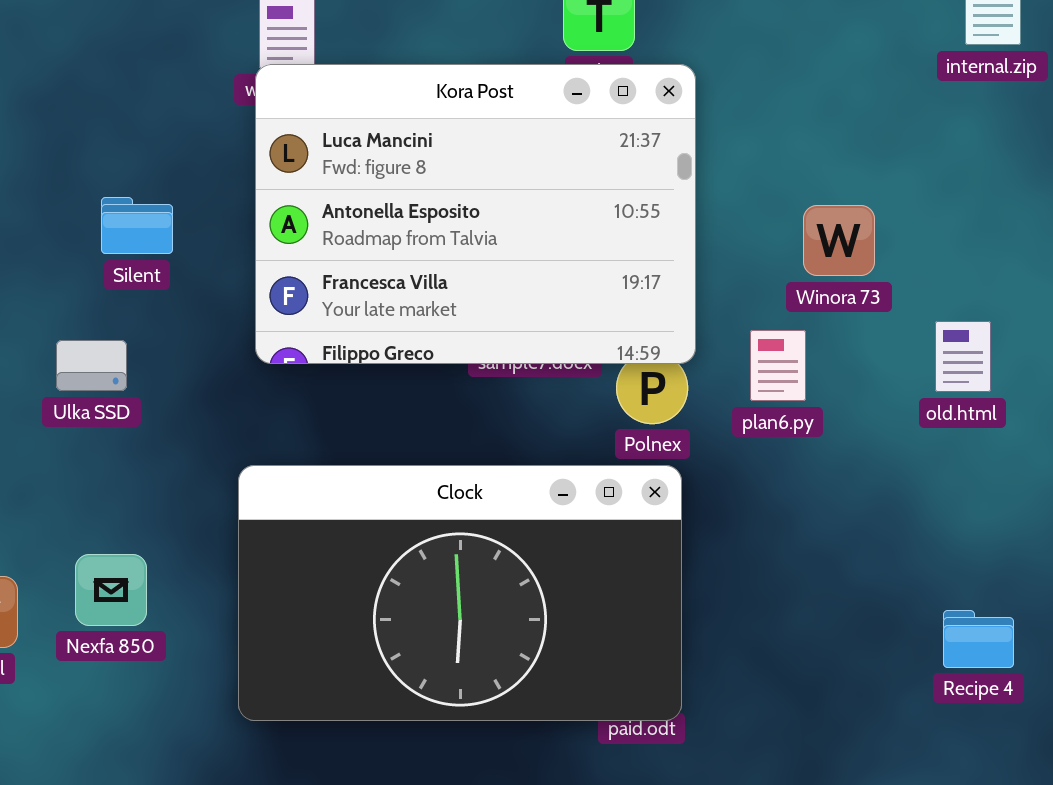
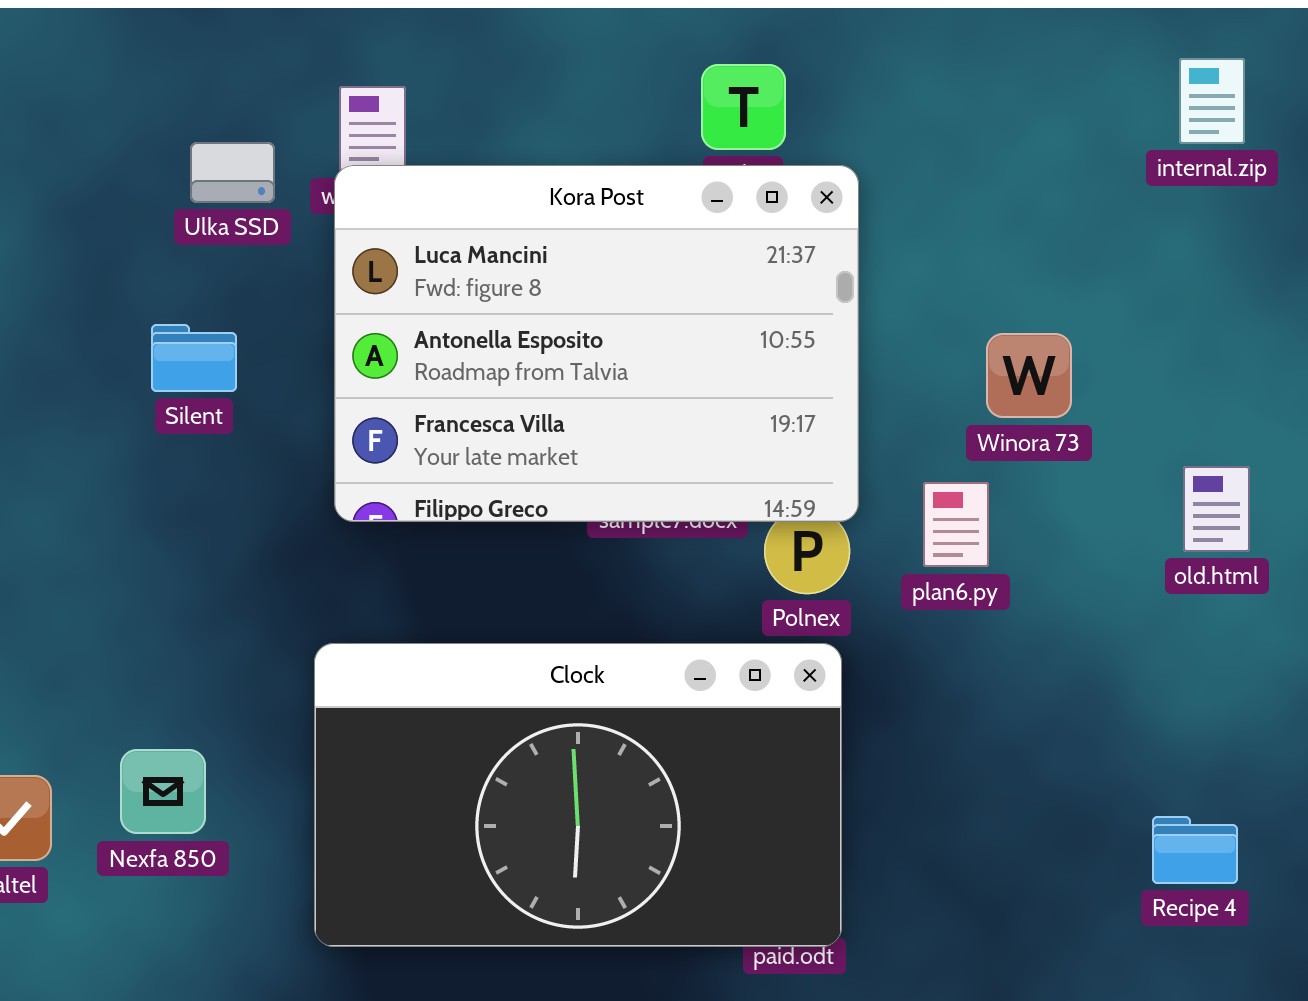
old.html: [935,321,991,392] -> [1183,466,1250,552], moved
Ulka SSD: [56,340,127,391] -> [190,142,275,203], moved

